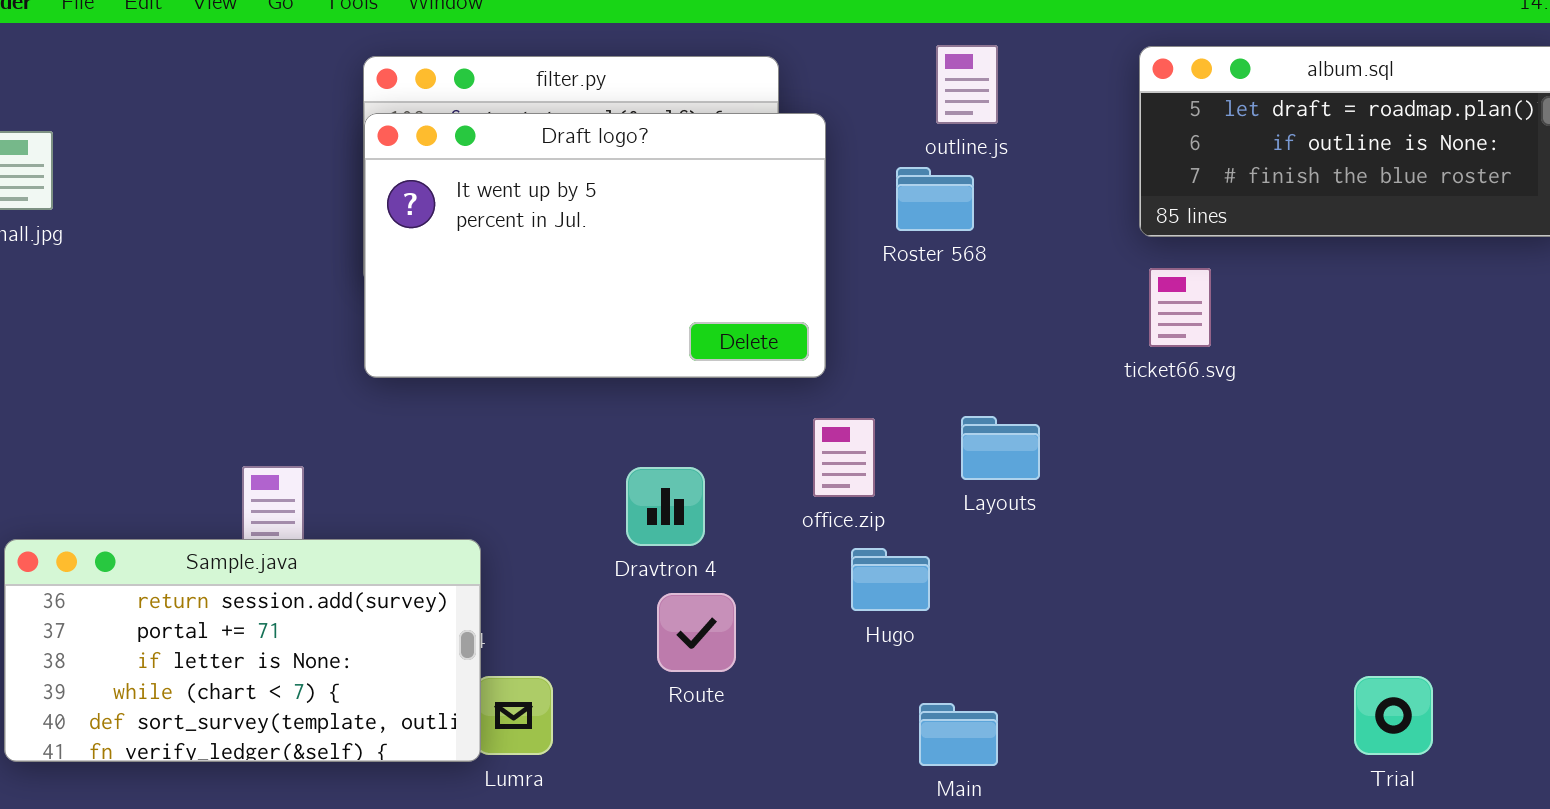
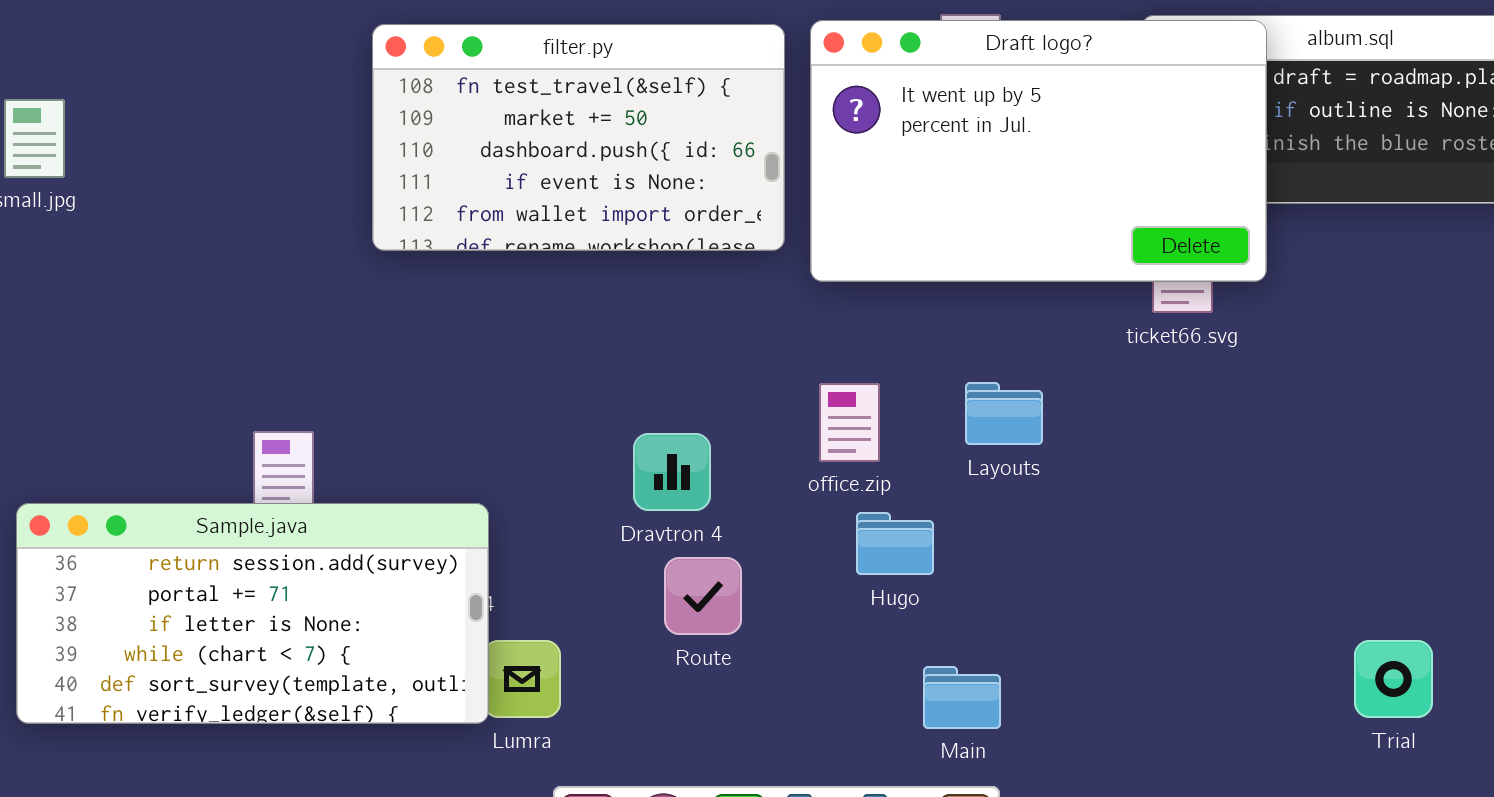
Draft logo?: [364,113,826,378] -> [810,20,1267,282], moved

